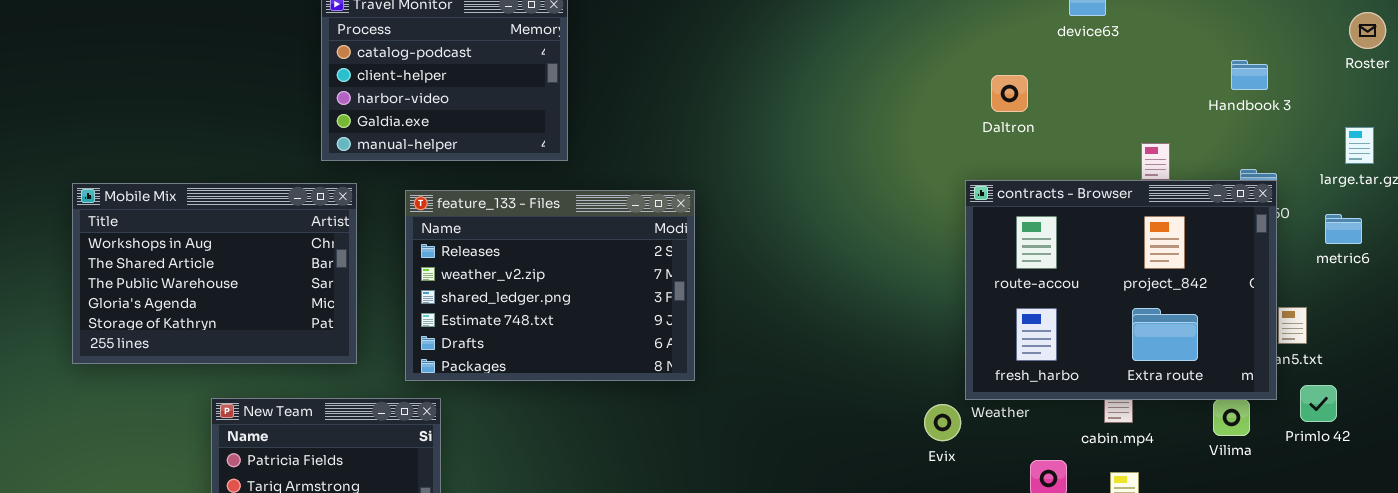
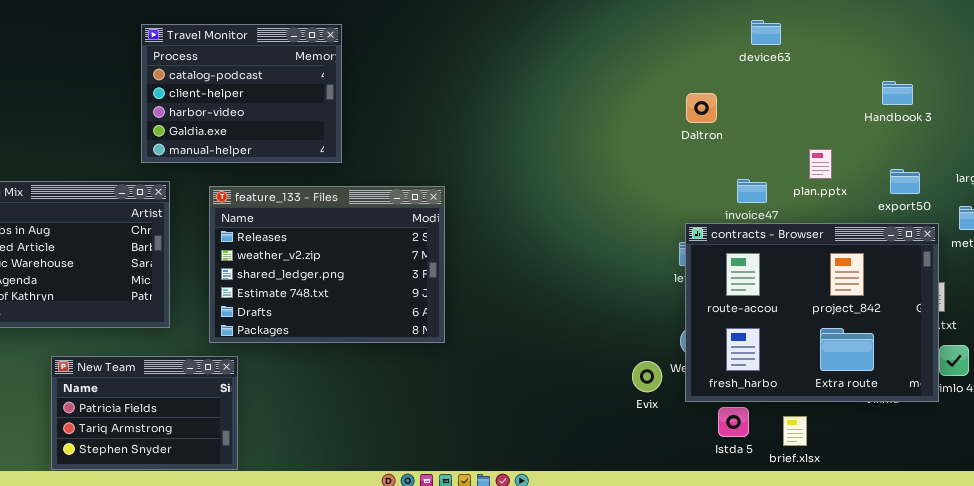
contracts - Browser: [965,180,1277,400] -> [685,223,939,402], moved

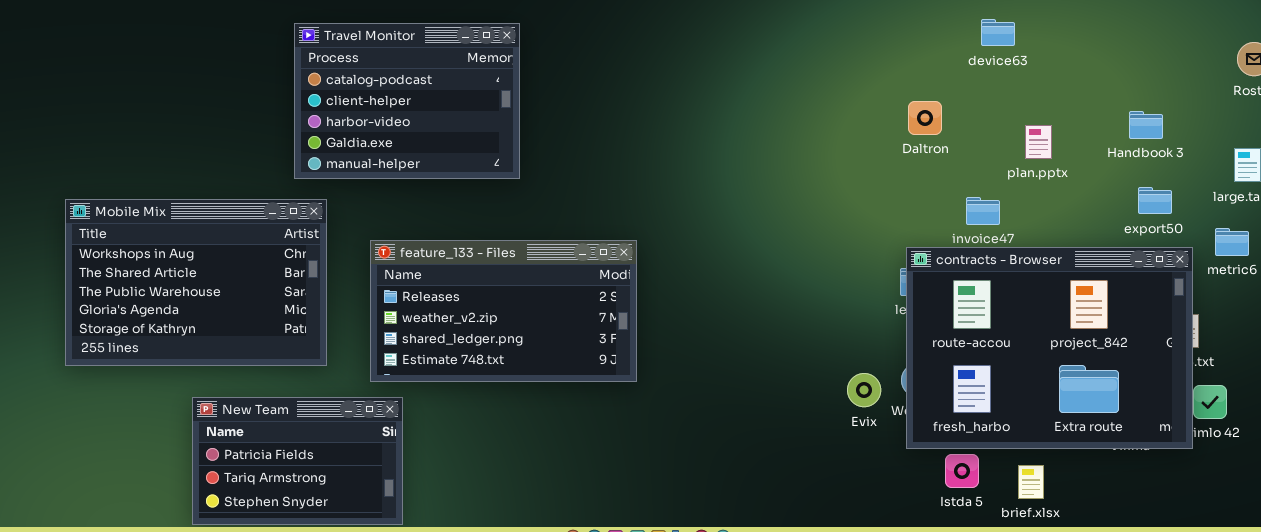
Handbook 3: [882,81,913,105] -> [1129,111,1163,139], moved
plan.pptx: [809,149,832,179] -> [1025,125,1052,159], moved
feature_133 - Files: [209,186,445,343] -> [370,240,637,382], resized
Evix: [632,361,662,392] -> [847,373,881,407], moved

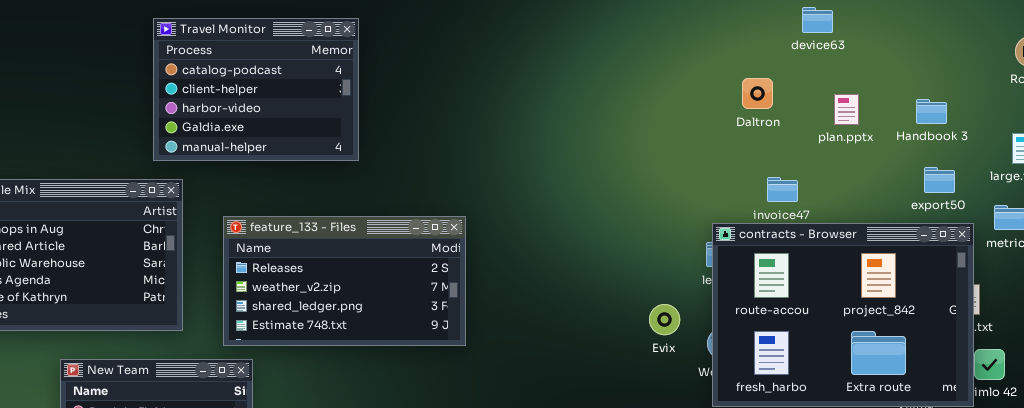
device63: [981,19,1015,46] -> [802,7,833,33], moved
Daltron: [908,101,942,135] -> [742,78,773,109], moved
plan.pptx: [1025,125,1052,159] -> [834,94,859,125], moved
Evix: [847,373,881,407] -> [649,304,680,335], moved

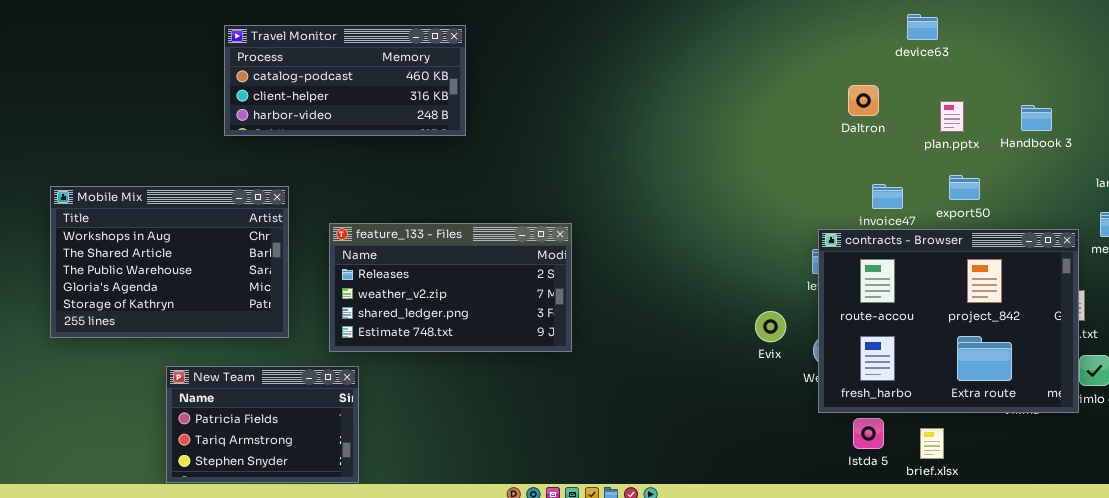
Travel Monitor: [153,18,359,161] -> [224,25,466,136], resized
export50: [924,167,955,193] -> [949,175,980,200], moved

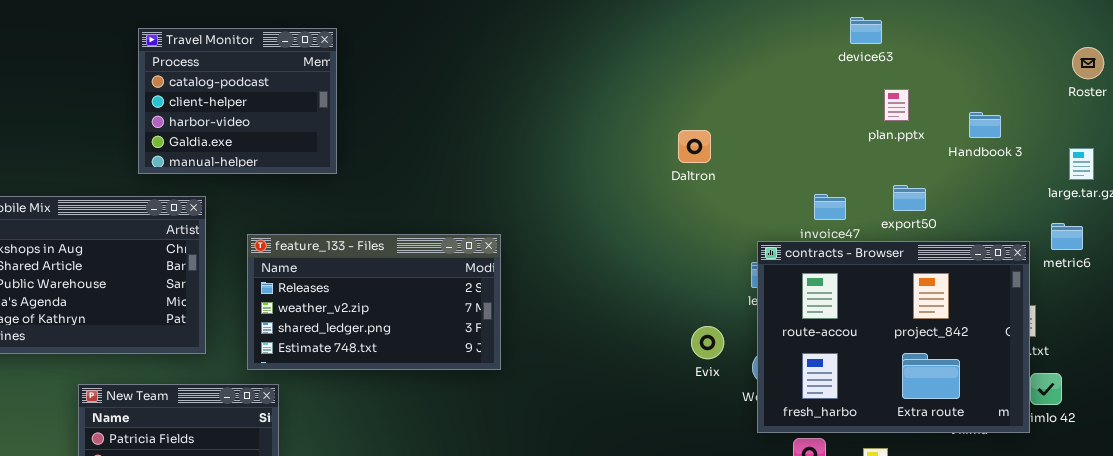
Travel Monitor: [224,25,466,136] -> [138,28,337,174], resized
Daltron: [848,85,879,116] -> [678,130,711,163], moved
plan.pptx: [940,101,964,132] -> [884,89,909,121], moved

